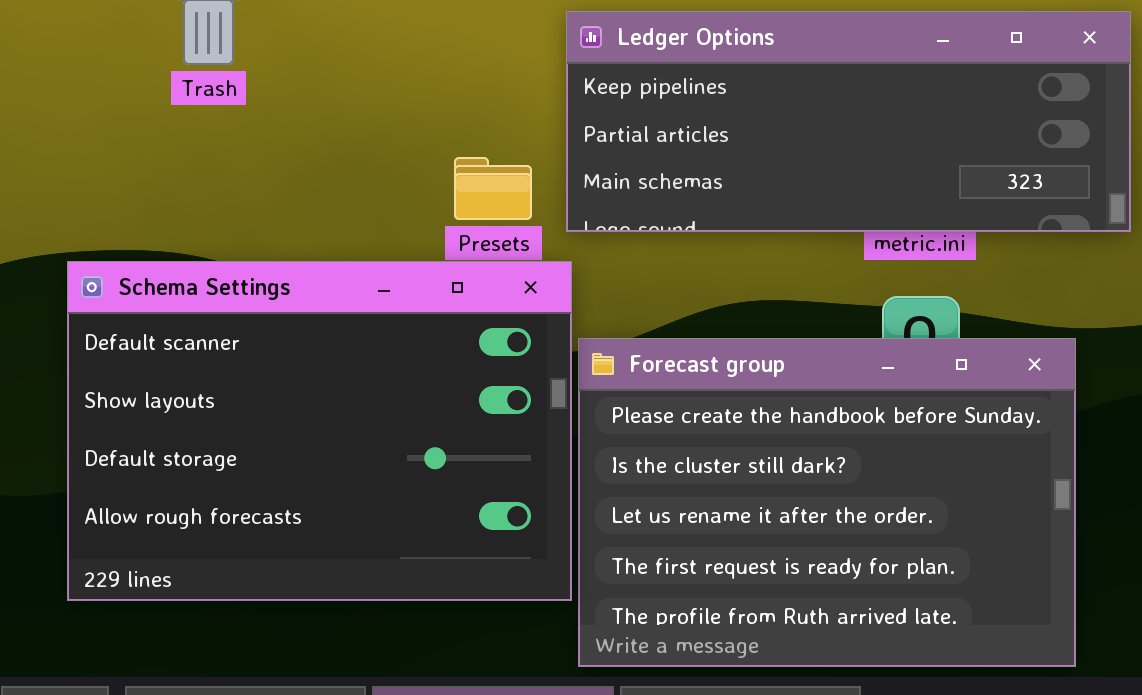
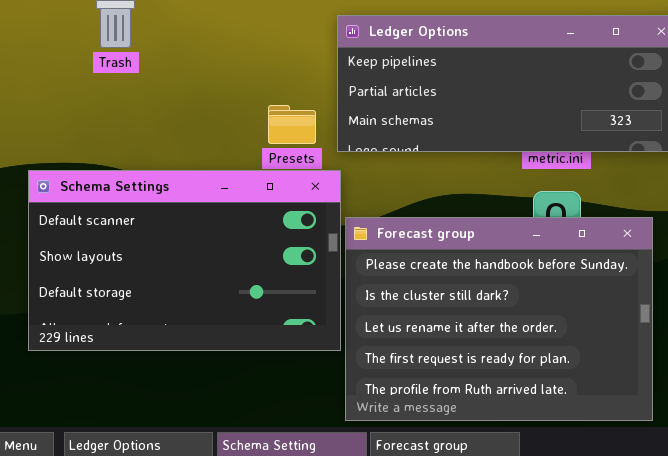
Schema Settings: [67,261,572,601] -> [28,170,341,351], resized

